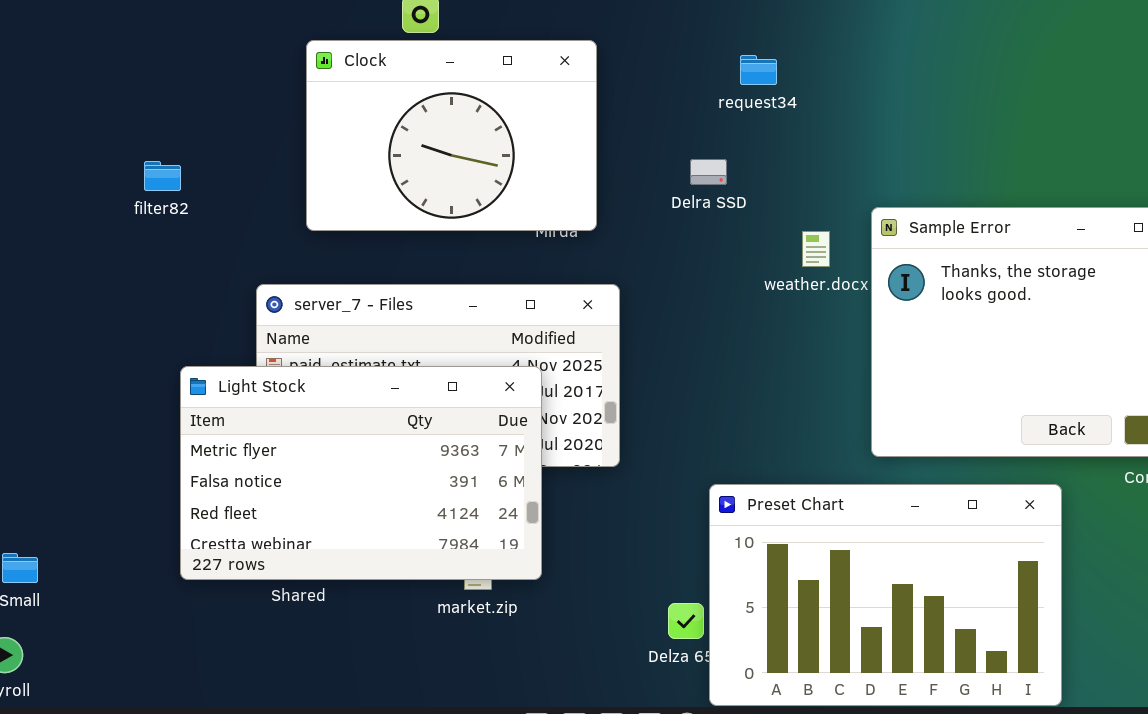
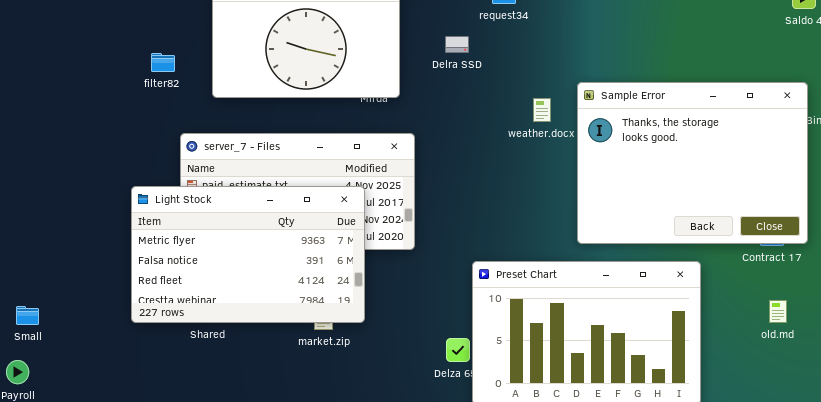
Delra SSD: [690,159,727,185] -> [445,36,469,53], moved
filter82: [144,161,181,191] -> [151,53,175,72], moved

